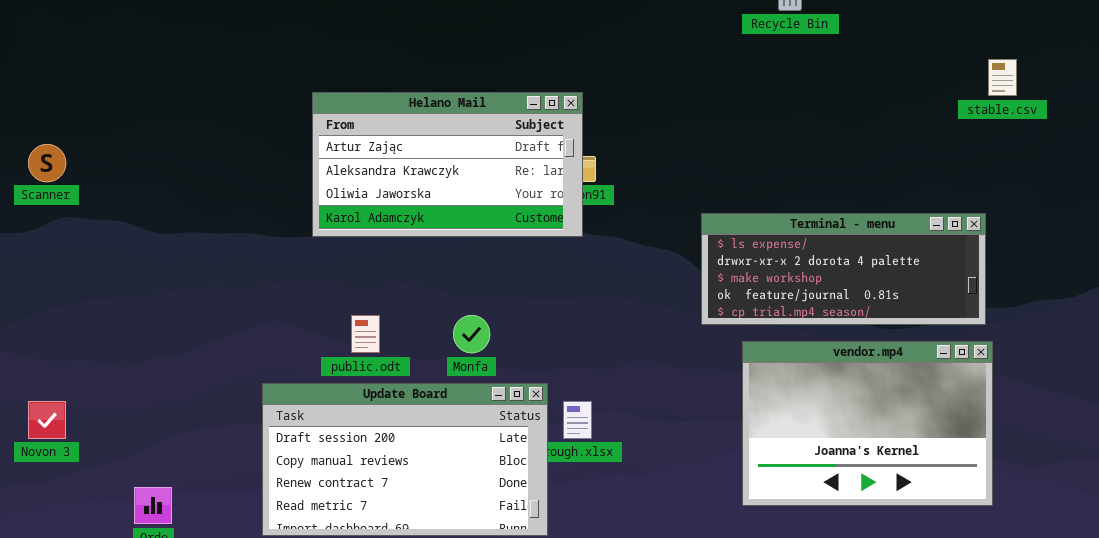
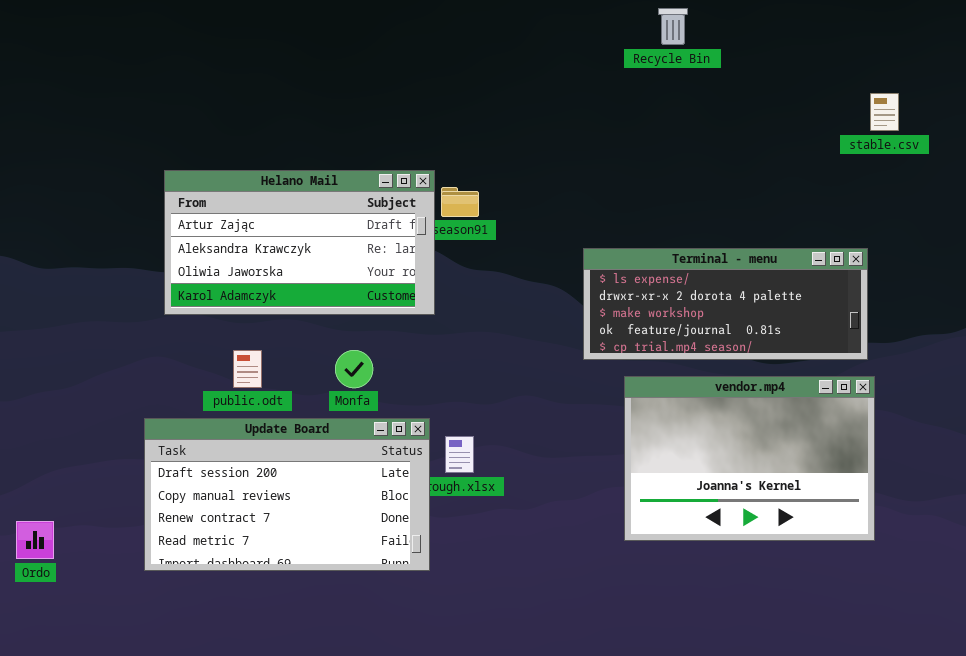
Helano Mail: [312,92,583,237] -> [164,170,435,315], moved

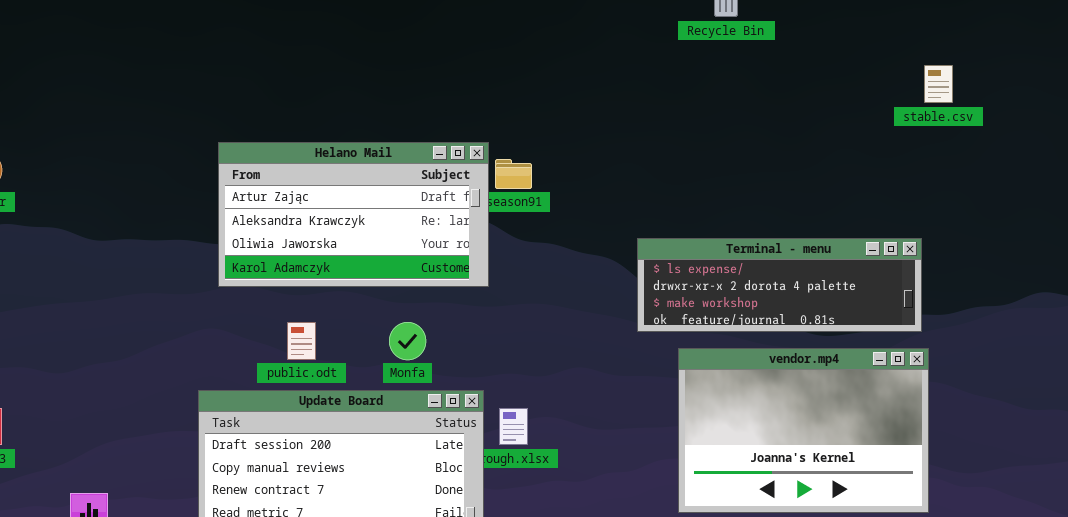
Terminal - menu: [583,248,868,360] -> [637,238,922,332], resized

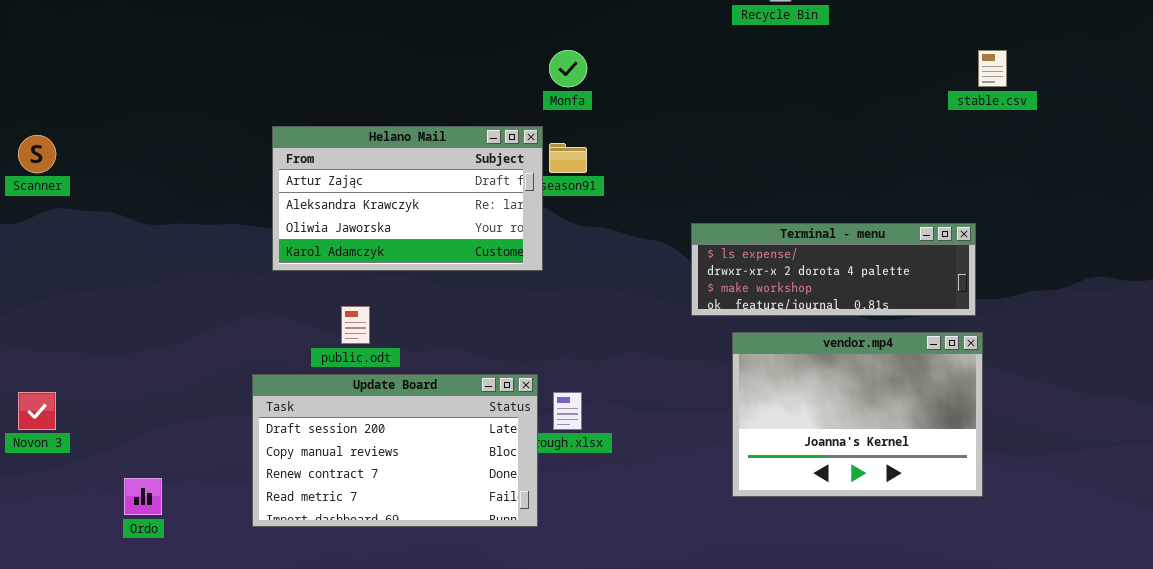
Monfa: [389,322,426,360] -> [549,50,587,87], moved

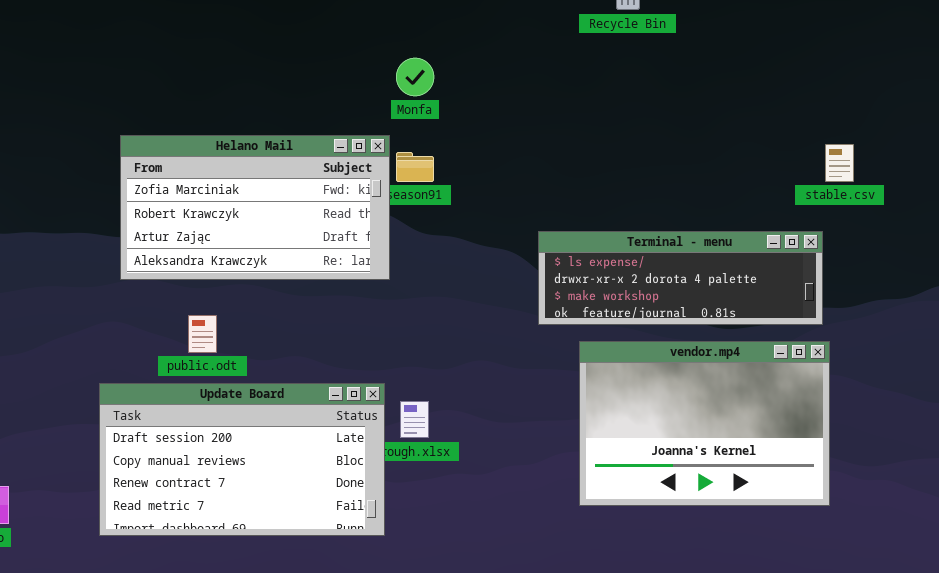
stable.csv: [978,50,1007,87] -> [825,144,854,182], moved
Helano Mail: [272,126,543,271] -> [120,135,390,280], scrolled up 2 rows

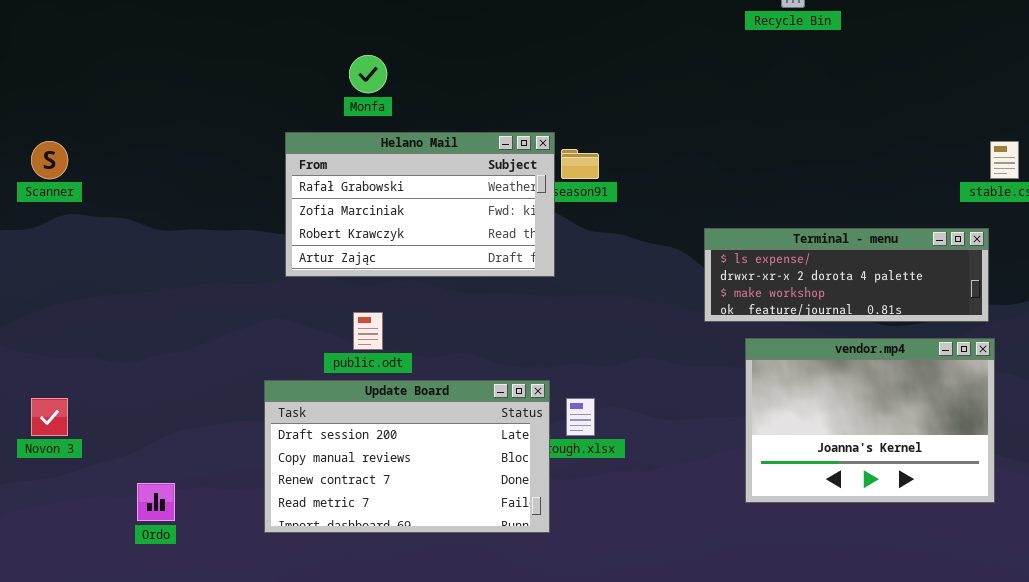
Monfa: [396,58,434,96] -> [349,55,387,93], moved
Helano Mail: [120,135,390,280] -> [285,132,555,277], scrolled up 1 row

